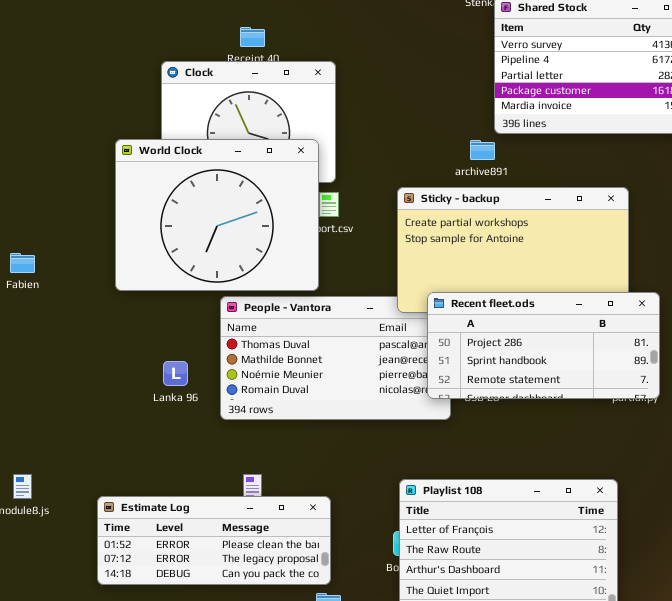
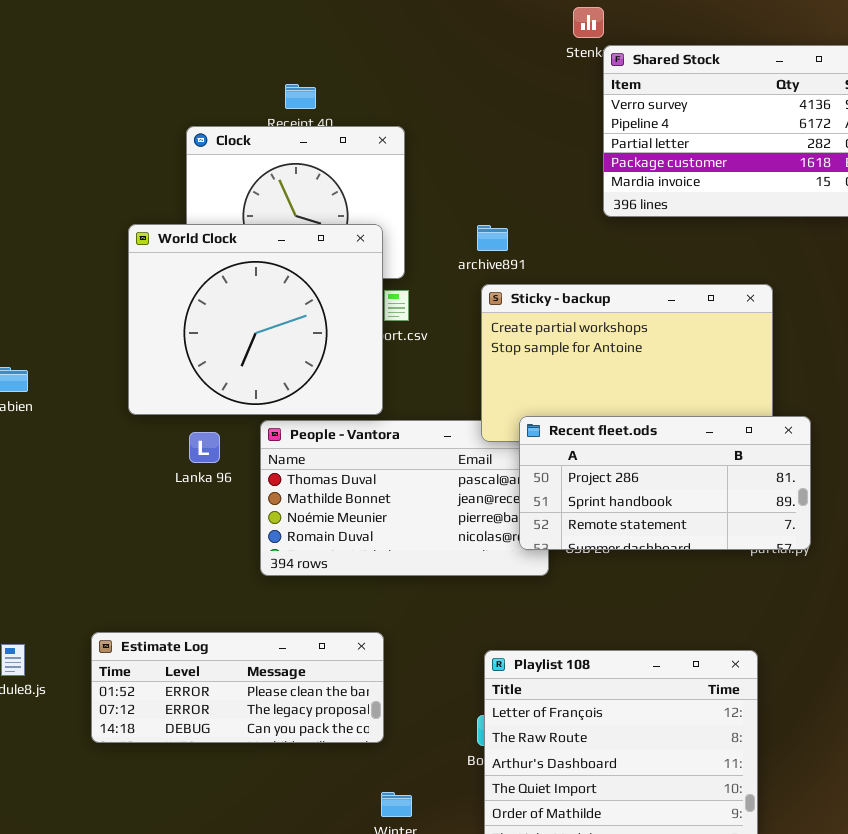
archive891: [470,140,495,160] -> [477,225,508,251], moved
Lanka 96: [163,361,188,386] -> [189,432,220,463], moved
Estimate Log: [97,496,331,585] -> [91,632,384,743], moved

